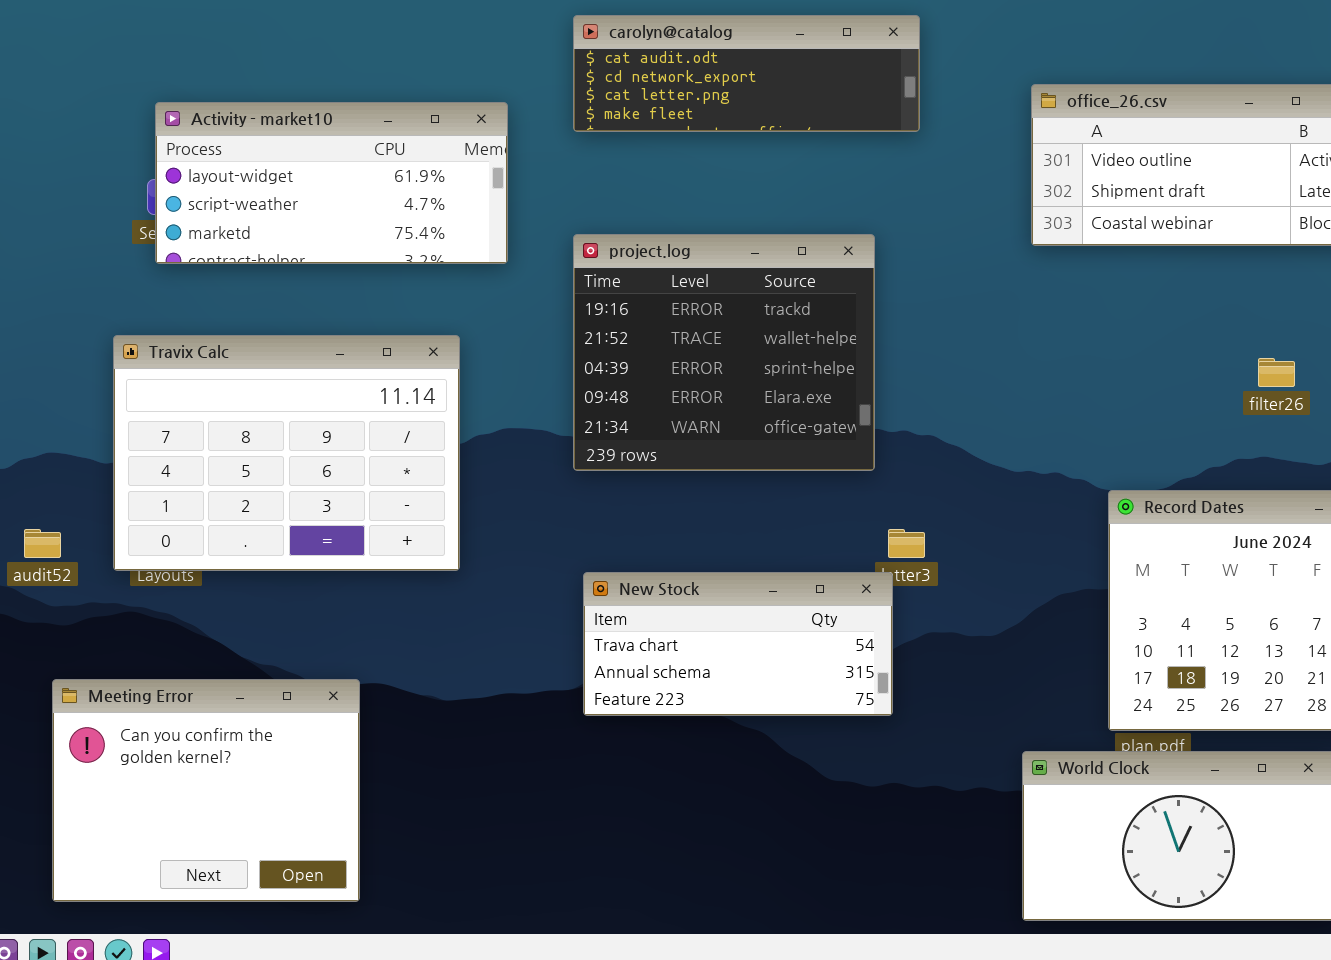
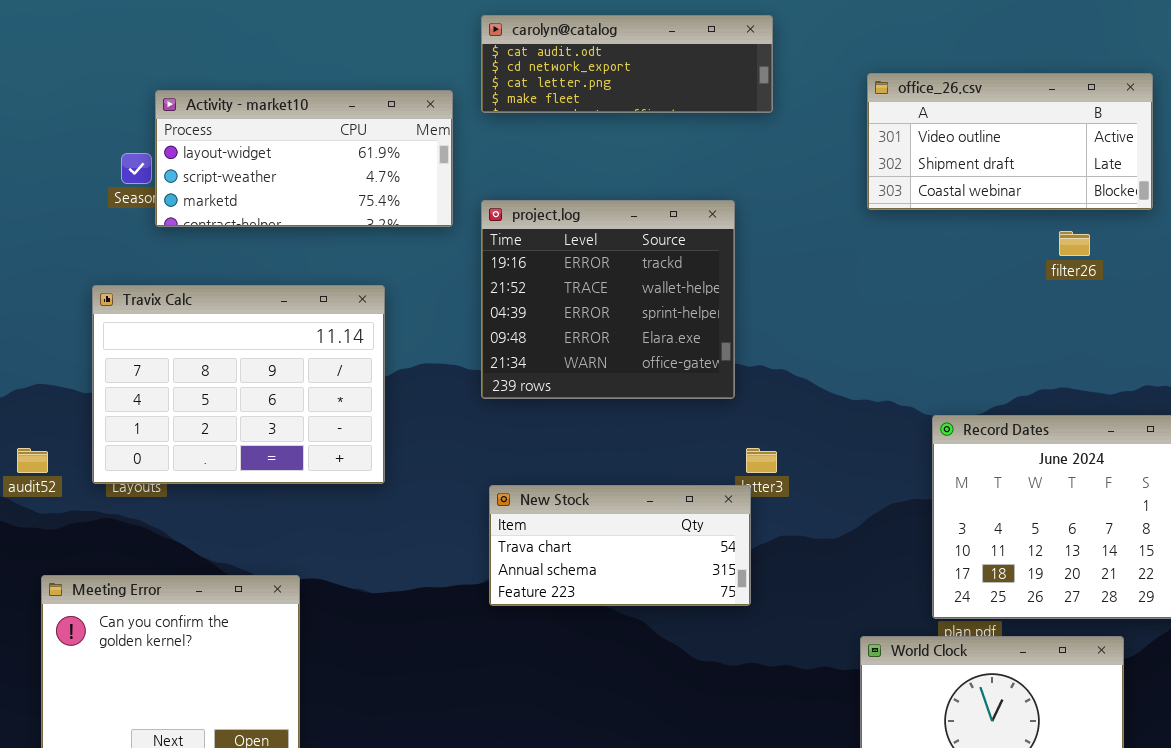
Activity - market10: [155,102,508,264] -> [155,90,453,227], moved
filter26: [1258,358,1295,387] -> [1059,231,1090,256], moved

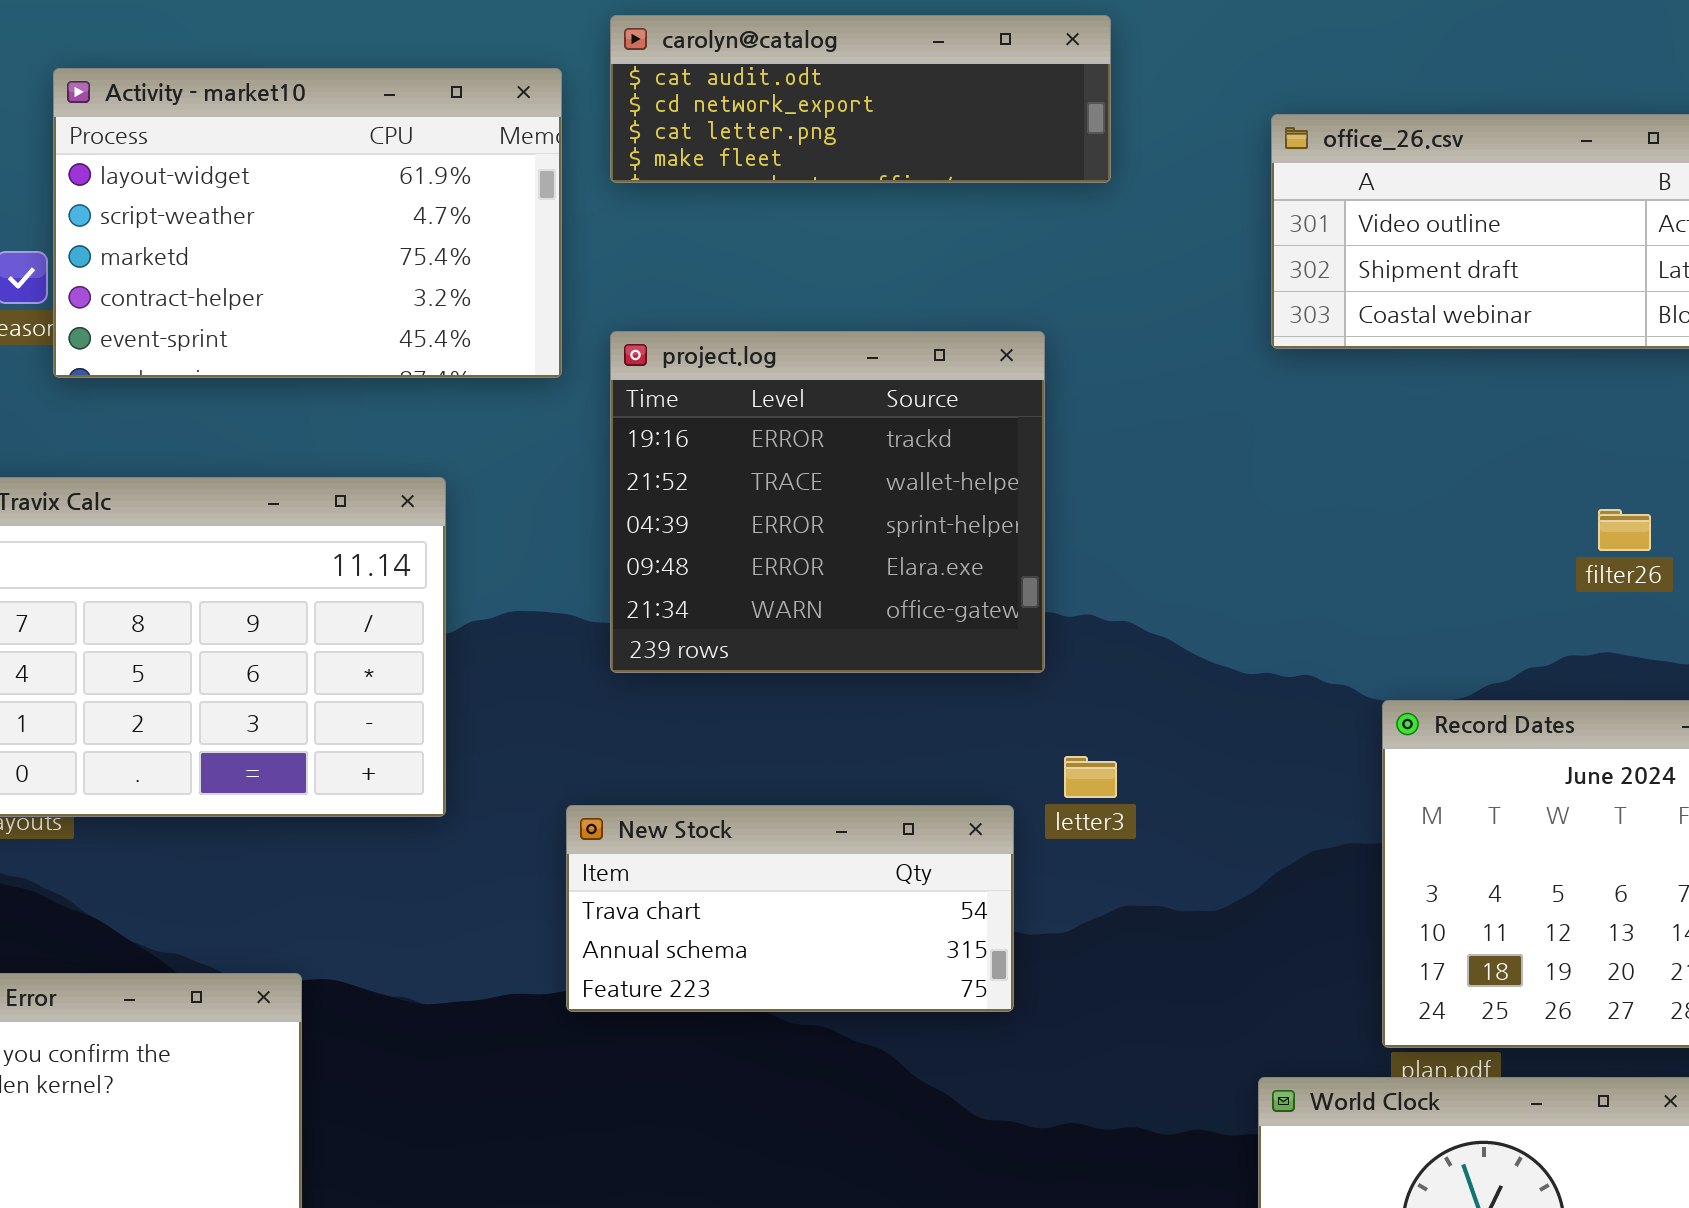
Activity - market10: [155,90,453,227] -> [53,68,562,378], resized
filter26: [1059,231,1090,256] -> [1598,509,1651,551], moved
New Stock: [489,485,751,606] -> [566,805,1014,1012], moved

